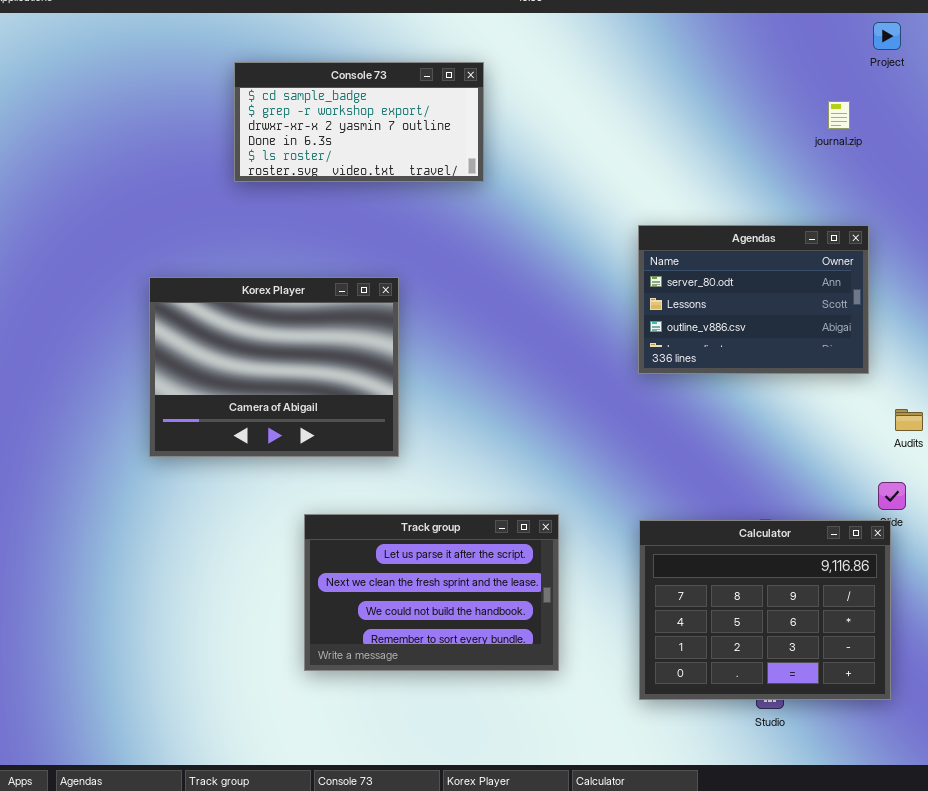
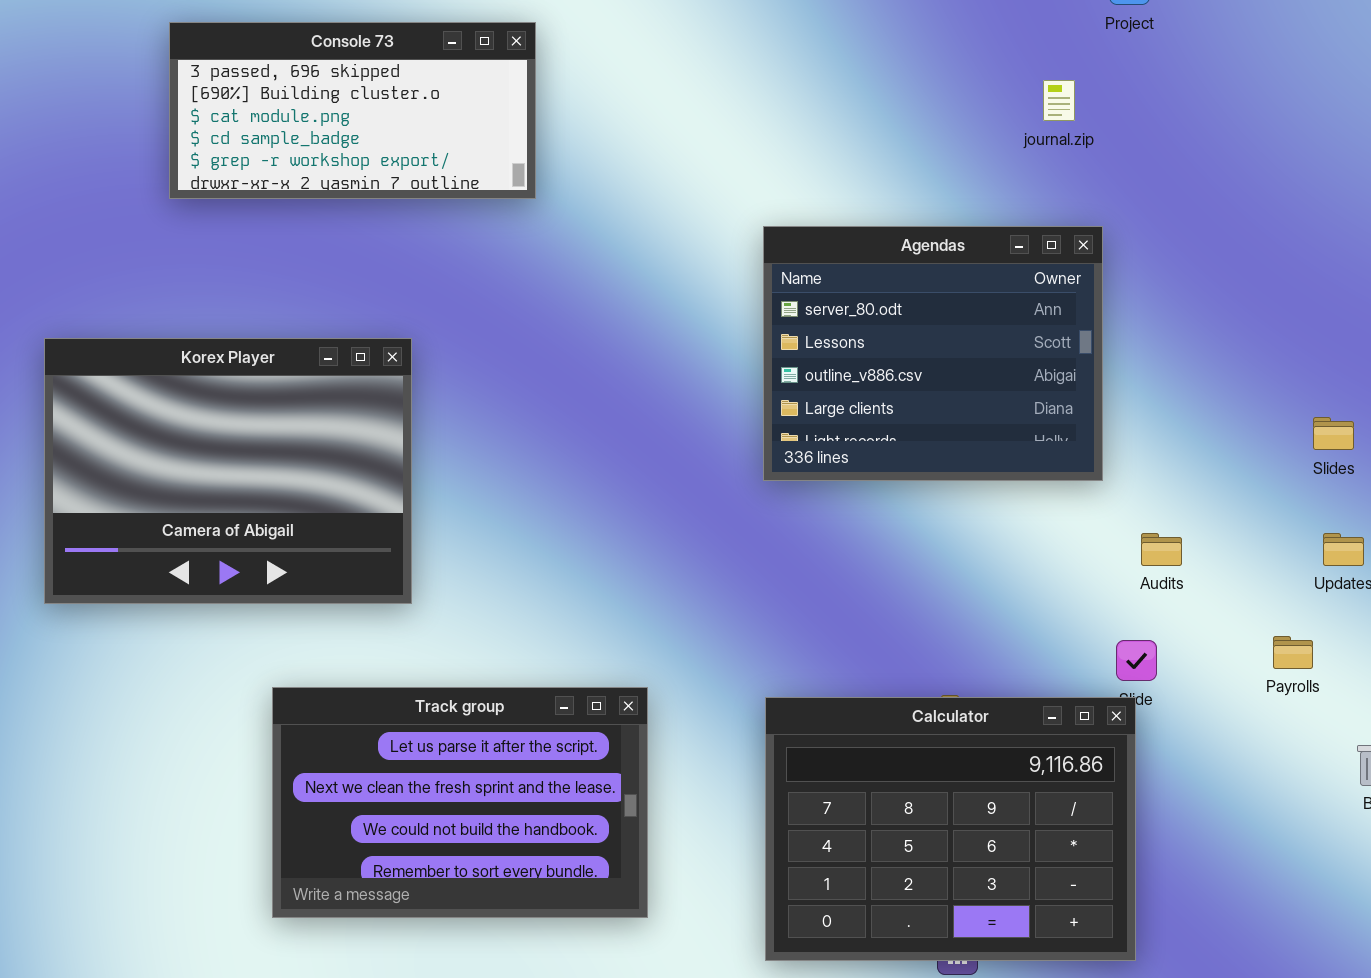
Console 73: [234,62,484,182] -> [169,22,536,199], scrolled up 3 rows
Agendas: [638,225,869,374] -> [763,226,1103,481], resized

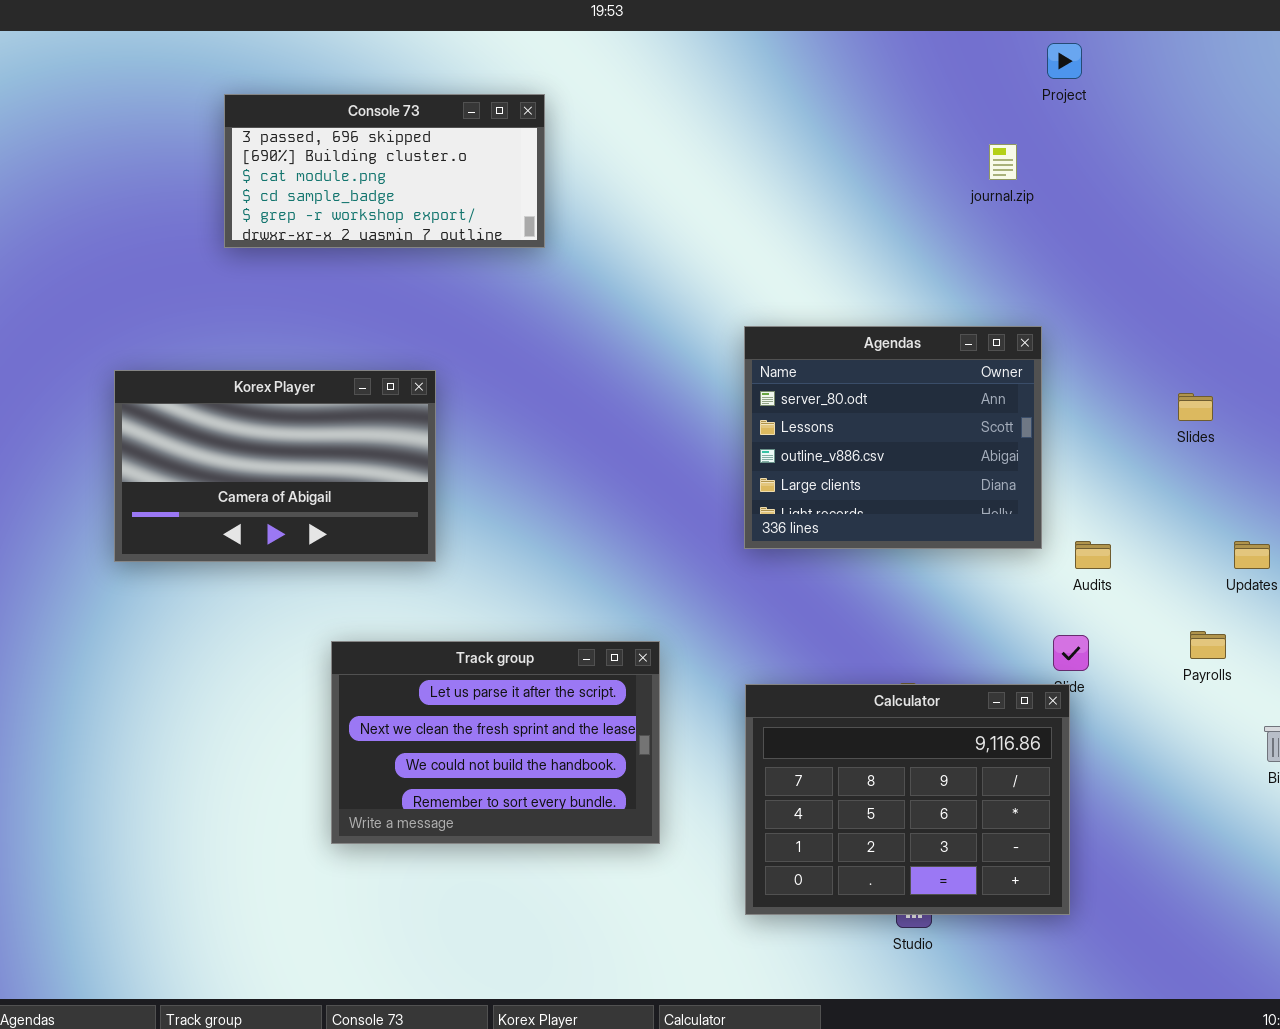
Agendas: [763,226,1103,481] -> [744,326,1042,549], moved
Korex Player: [44,338,412,604] -> [114,370,436,562], resized
Slides: [1313,417,1354,450] -> [1178,393,1213,421], moved
Track group: [272,687,648,918] -> [331,641,660,844], moved

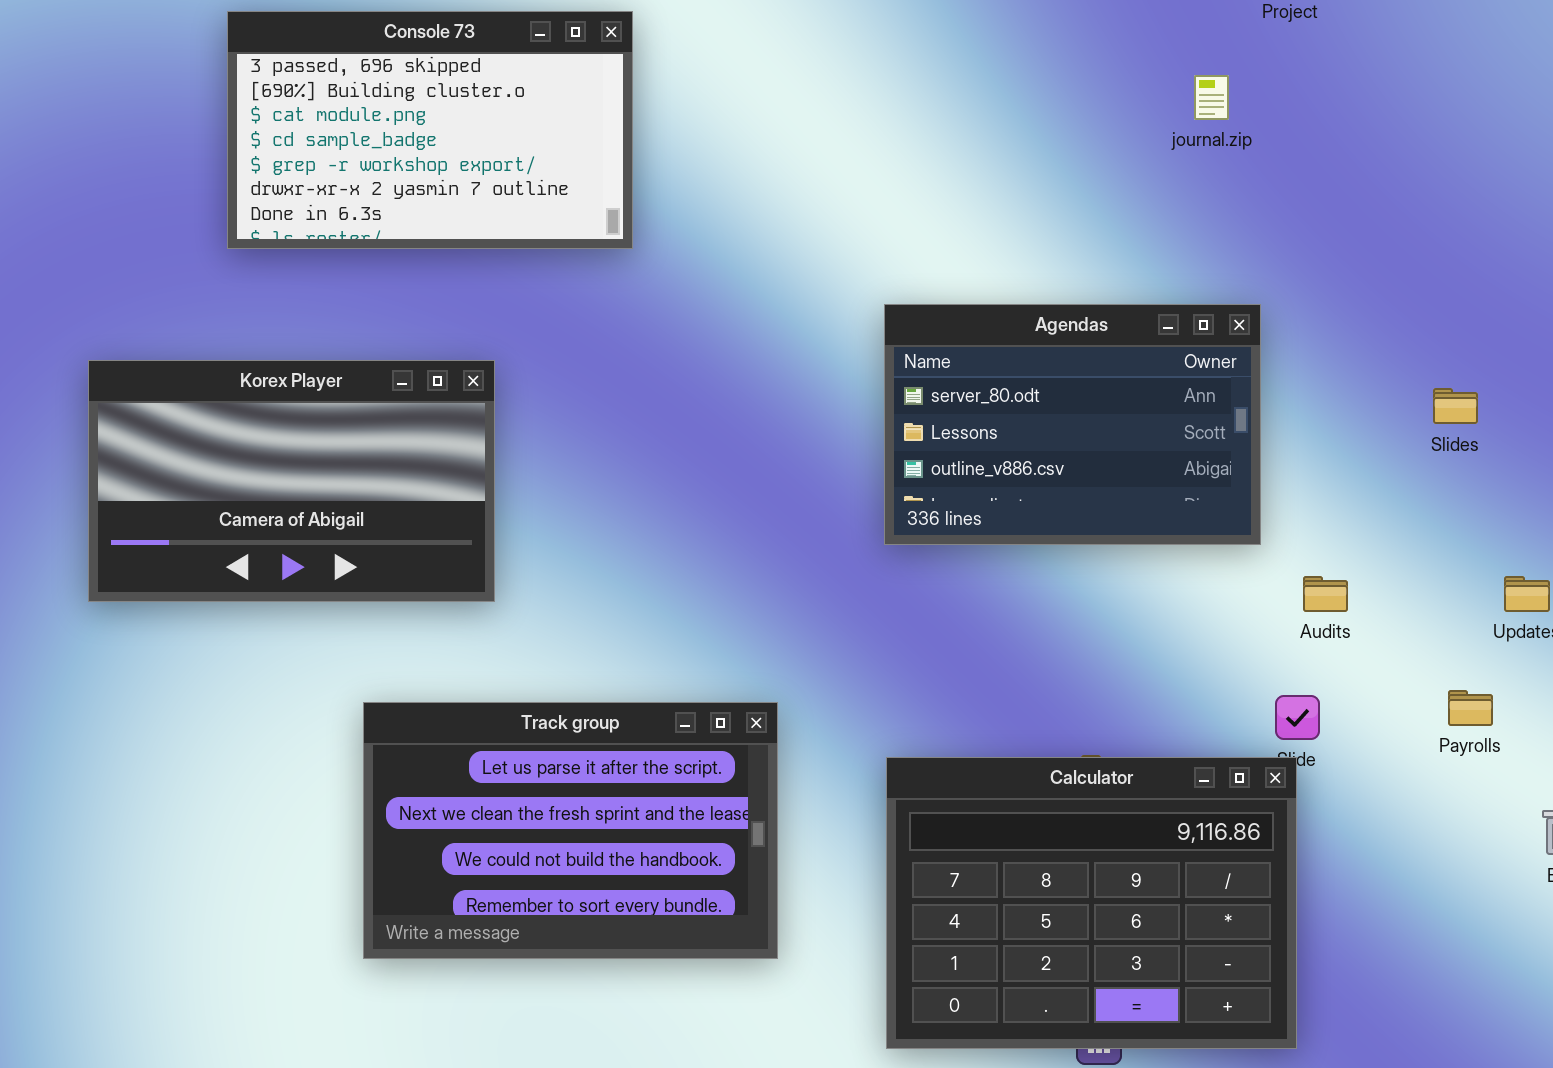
Console 73: [224,94,545,248] -> [227,11,633,249], resized
Agendas: [744,326,1042,549] -> [884,304,1261,545], resized

